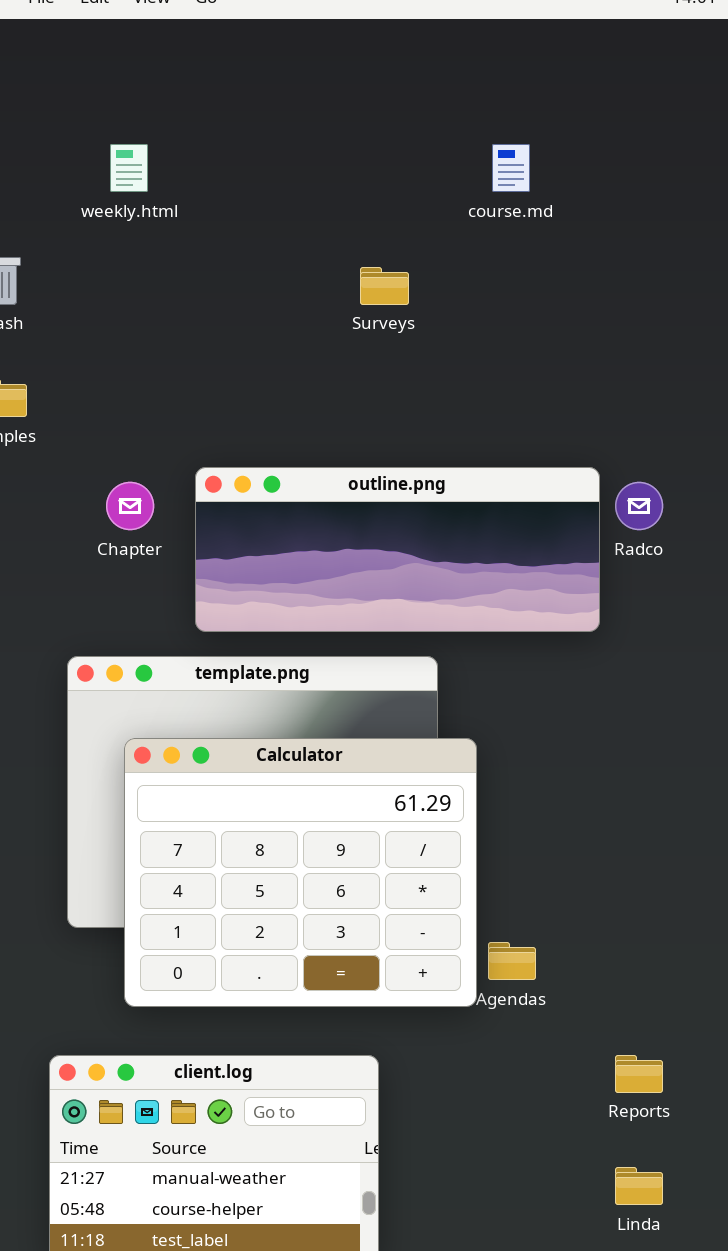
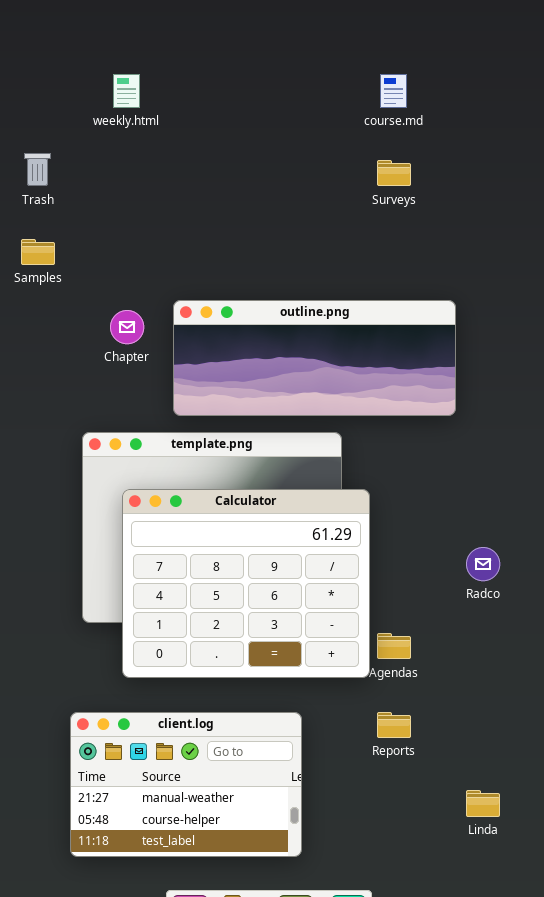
Surveys: [360,267,409,305] -> [377,160,411,186], moved
Radco: [615,482,663,530] -> [466,547,500,581], moved
Reports: [615,1055,663,1093] -> [377,712,411,738], moved

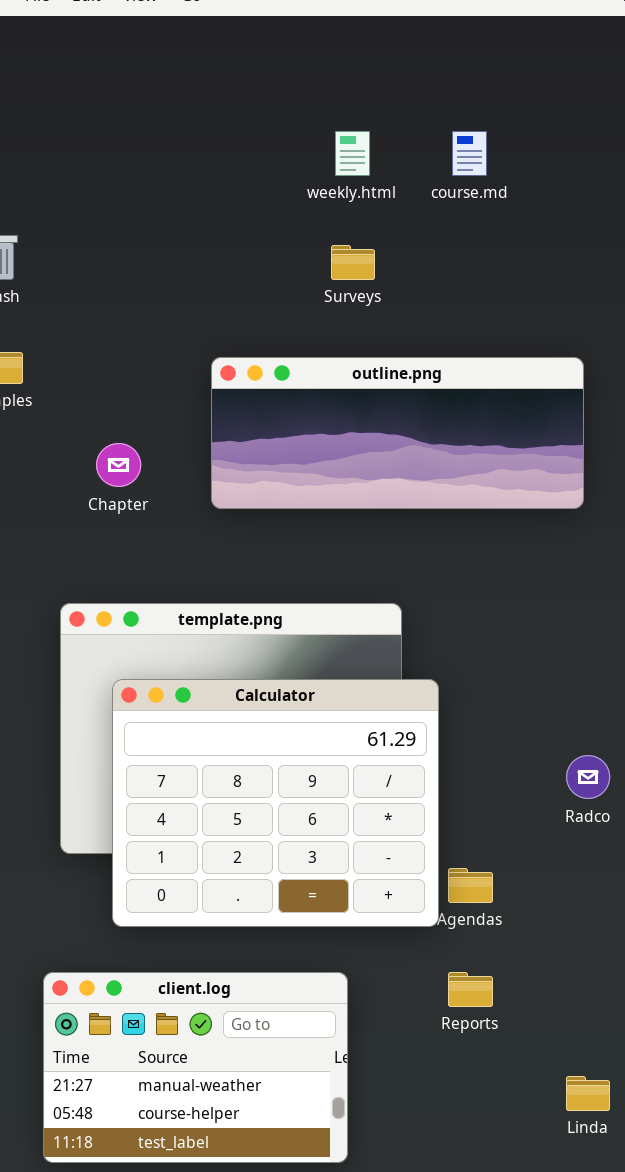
weekly.html: [113,74,140,108] -> [335,131,370,176], moved
Surveys: [377,160,411,186] -> [331,245,375,280], moved
outline.png: [173,300,456,416] -> [211,357,584,509], moved

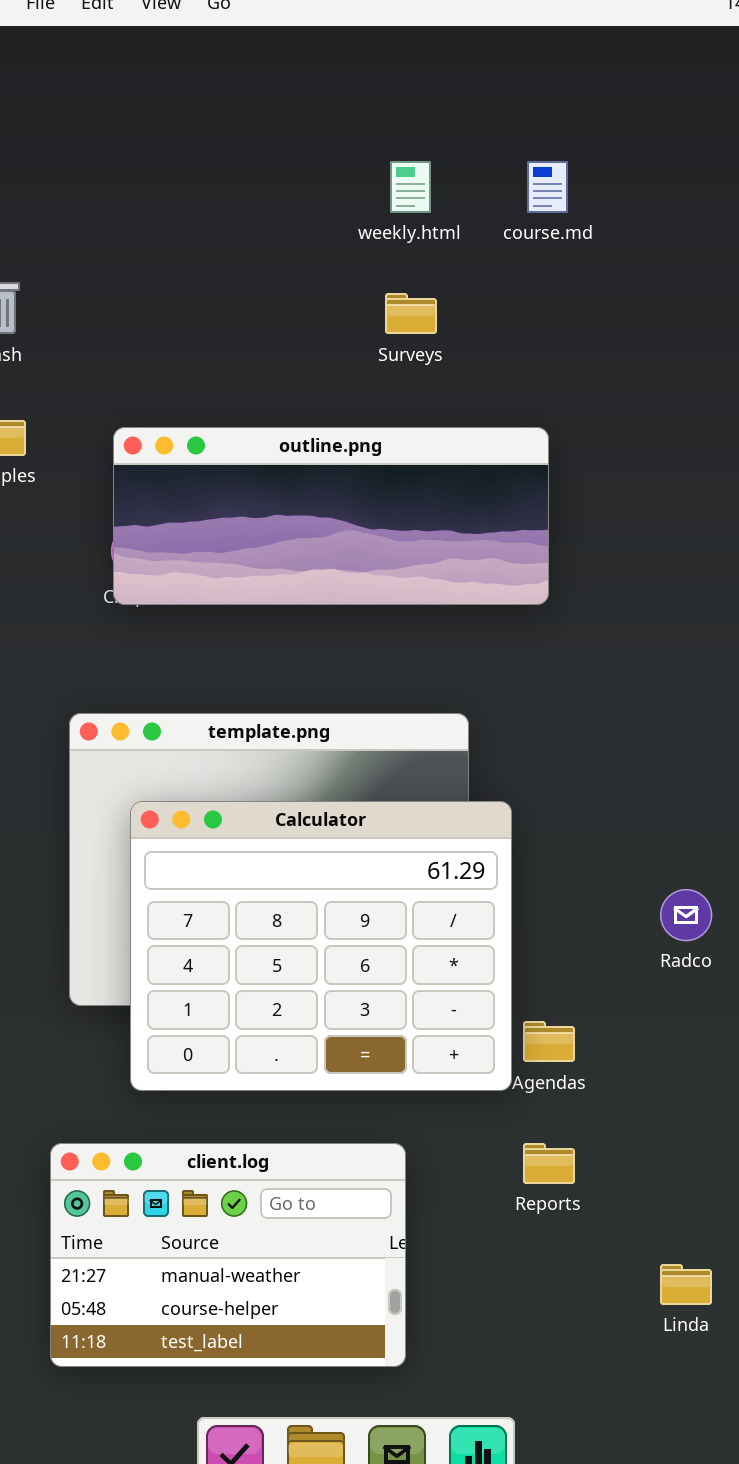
outline.png: [211,357,584,509] -> [113,427,549,605], moved

